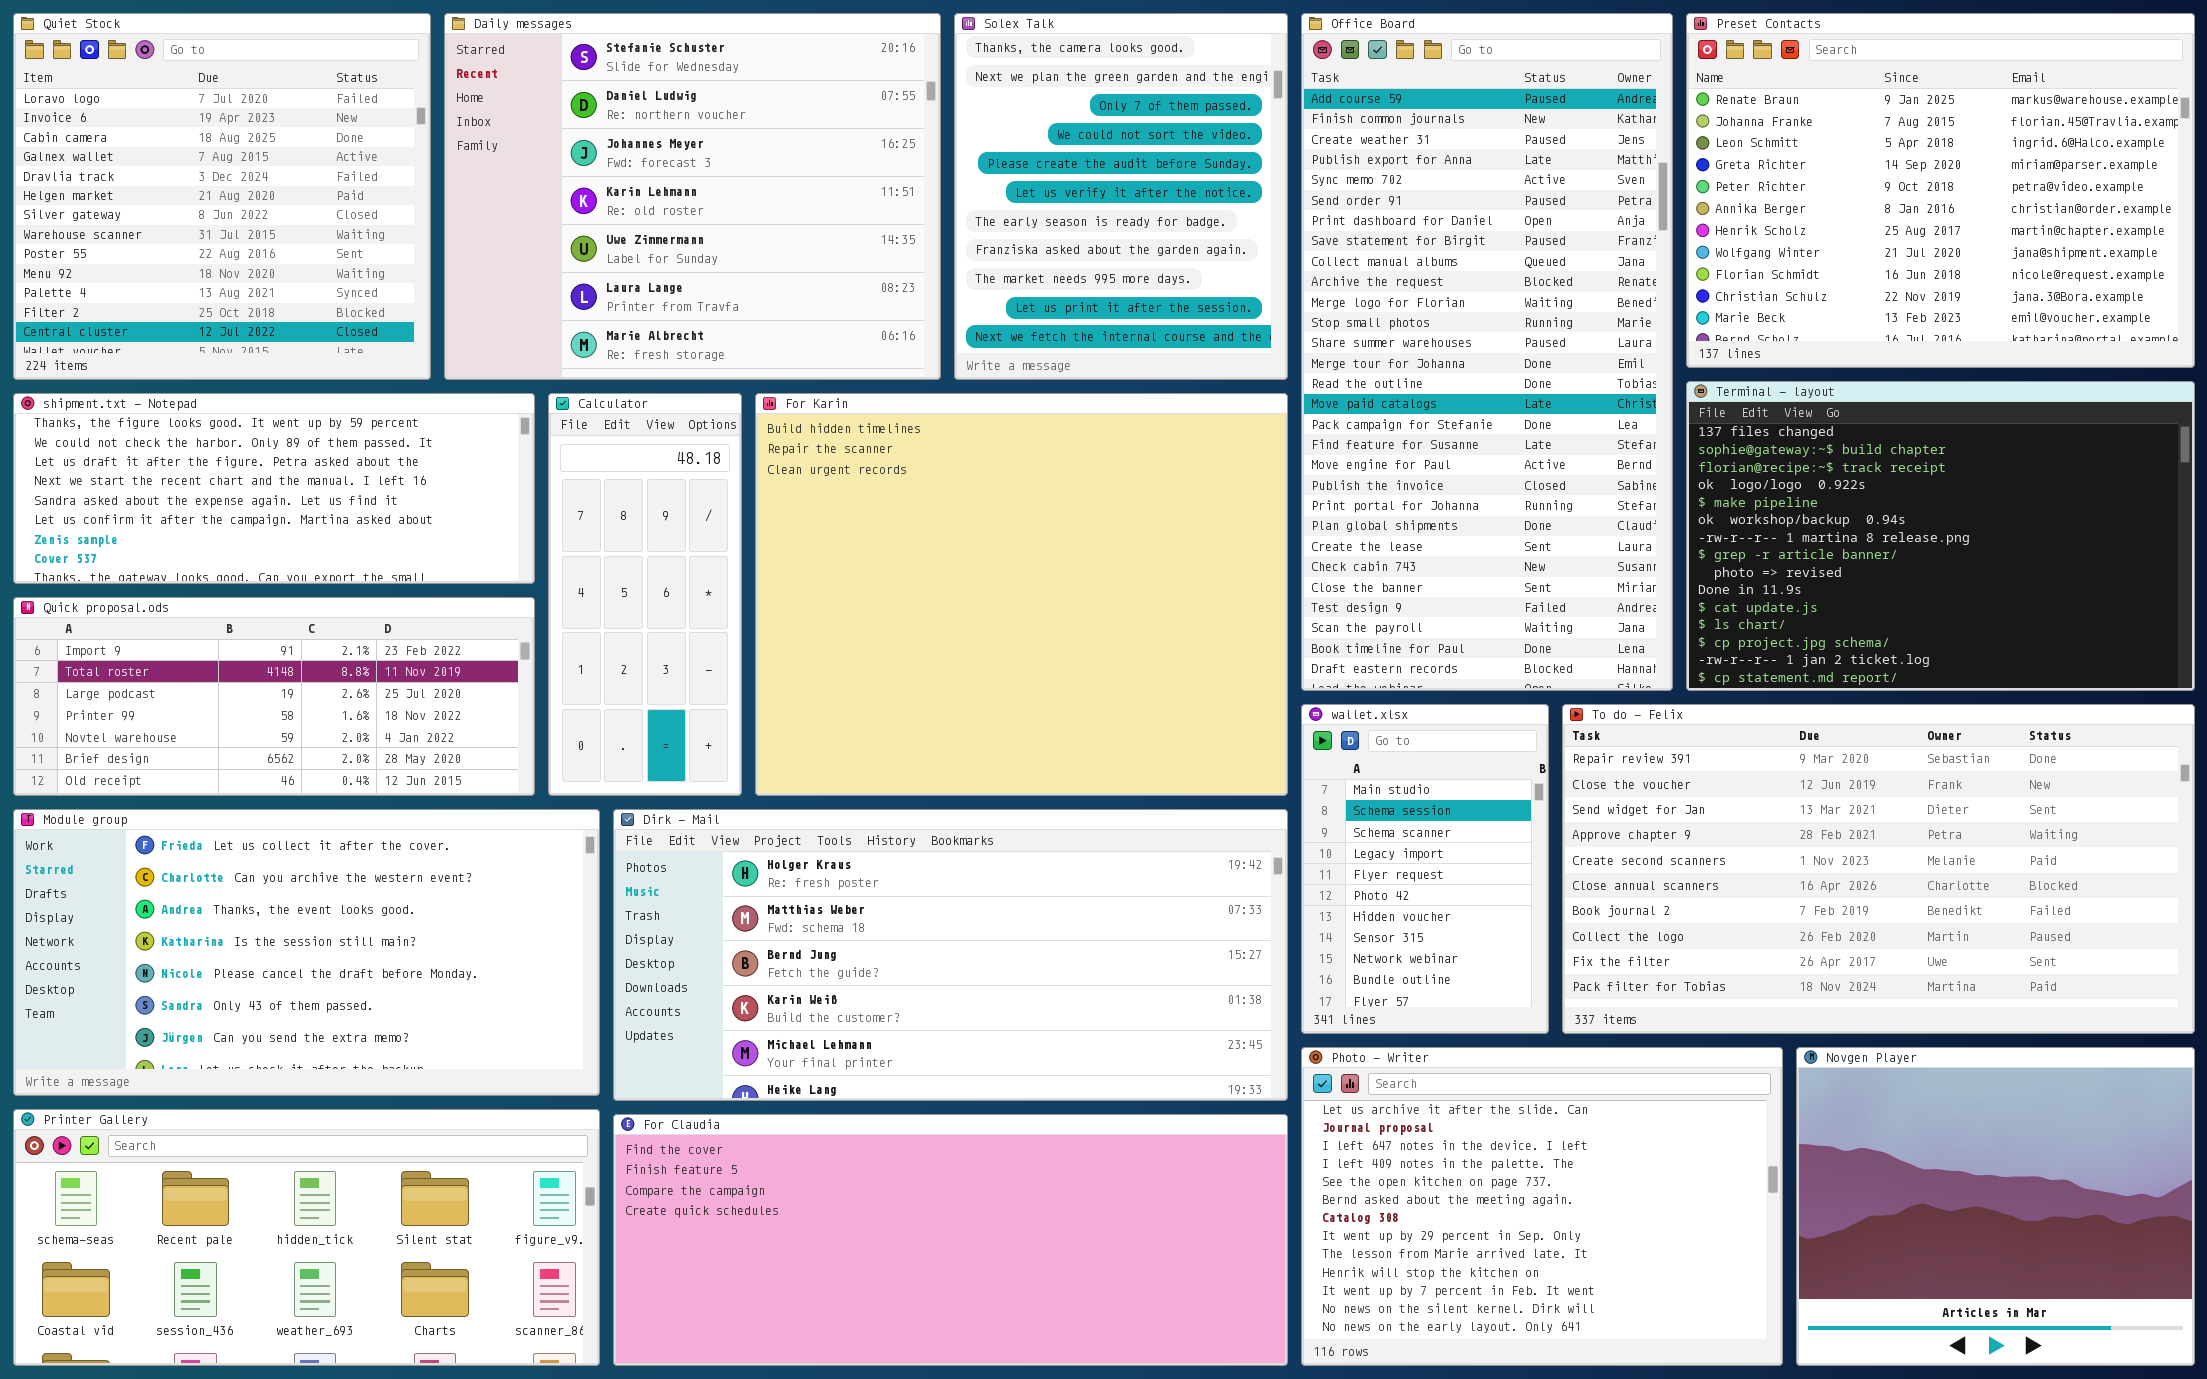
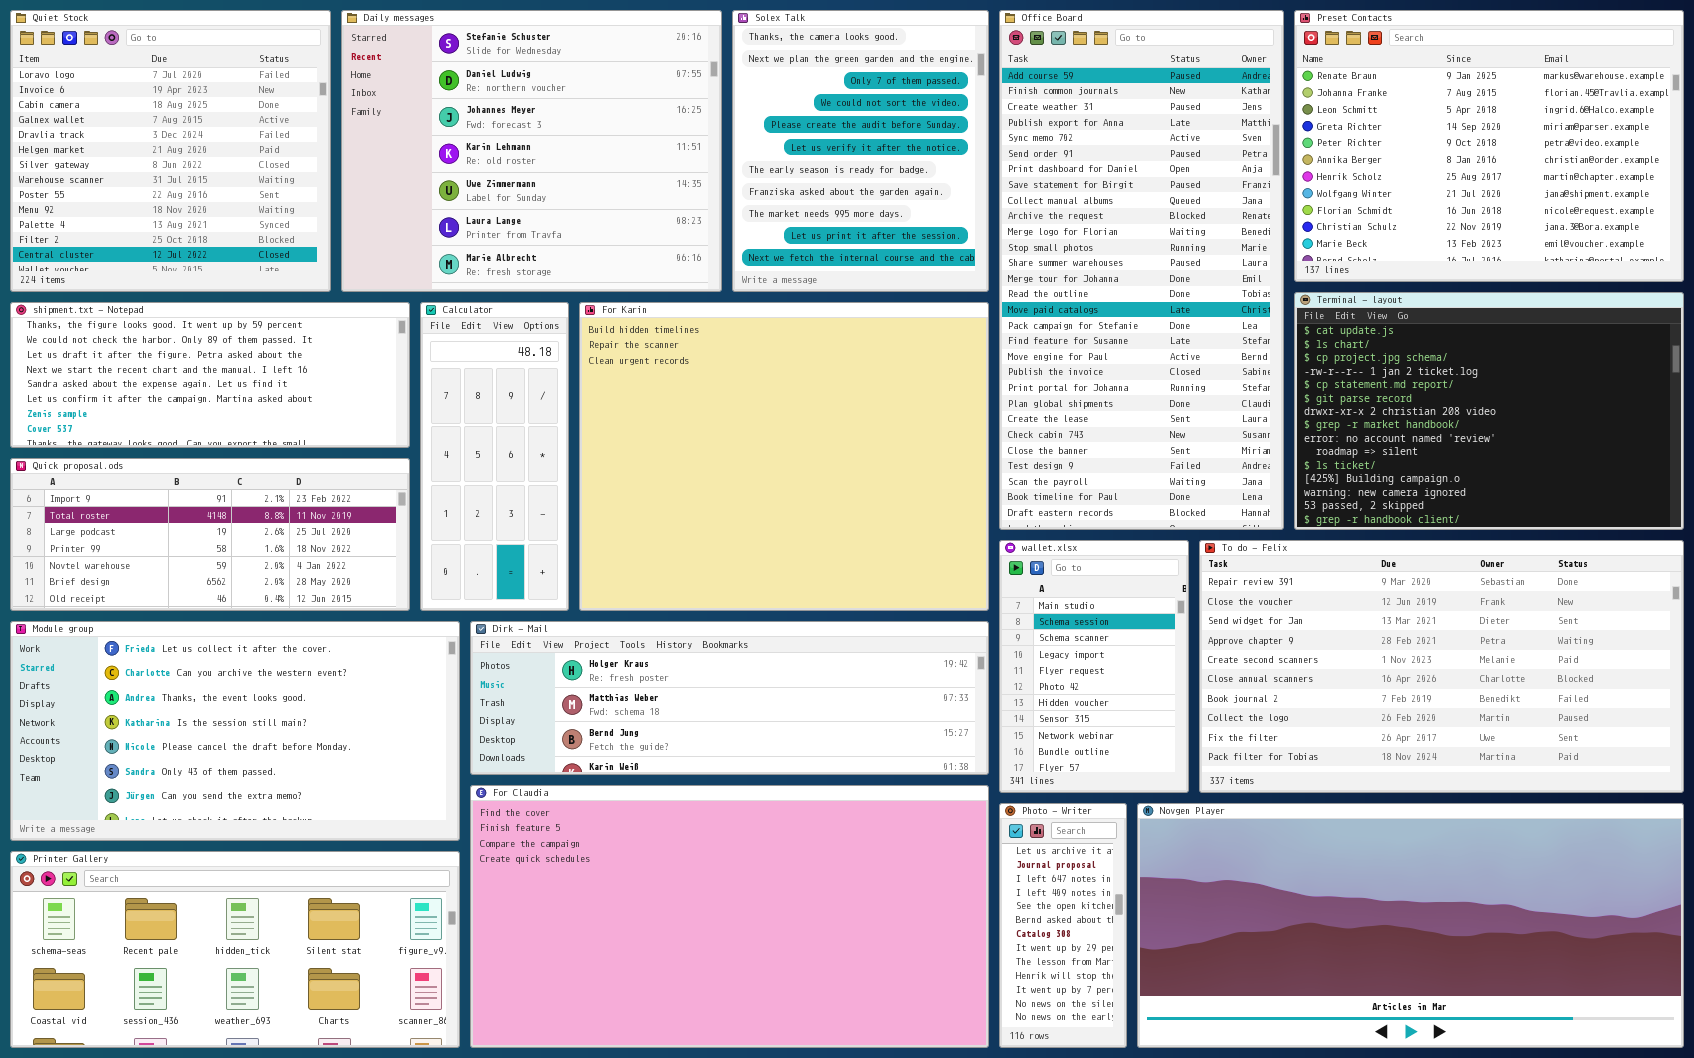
Terminal - layout: [1686,381,2195,691] -> [1294,292,1684,530], scrolled down 10 rows
Dirk - Mail: [613,809,1288,1101] -> [470,621,989,775], resized
Photo - Writer: [1301,1047,1783,1366] -> [999,803,1127,1048], resized
Novgen Player: [1796,1047,2195,1366] -> [1137,803,1684,1048], resized
For Claudia: [613,1114,1288,1366] -> [470,785,989,1048], resized

